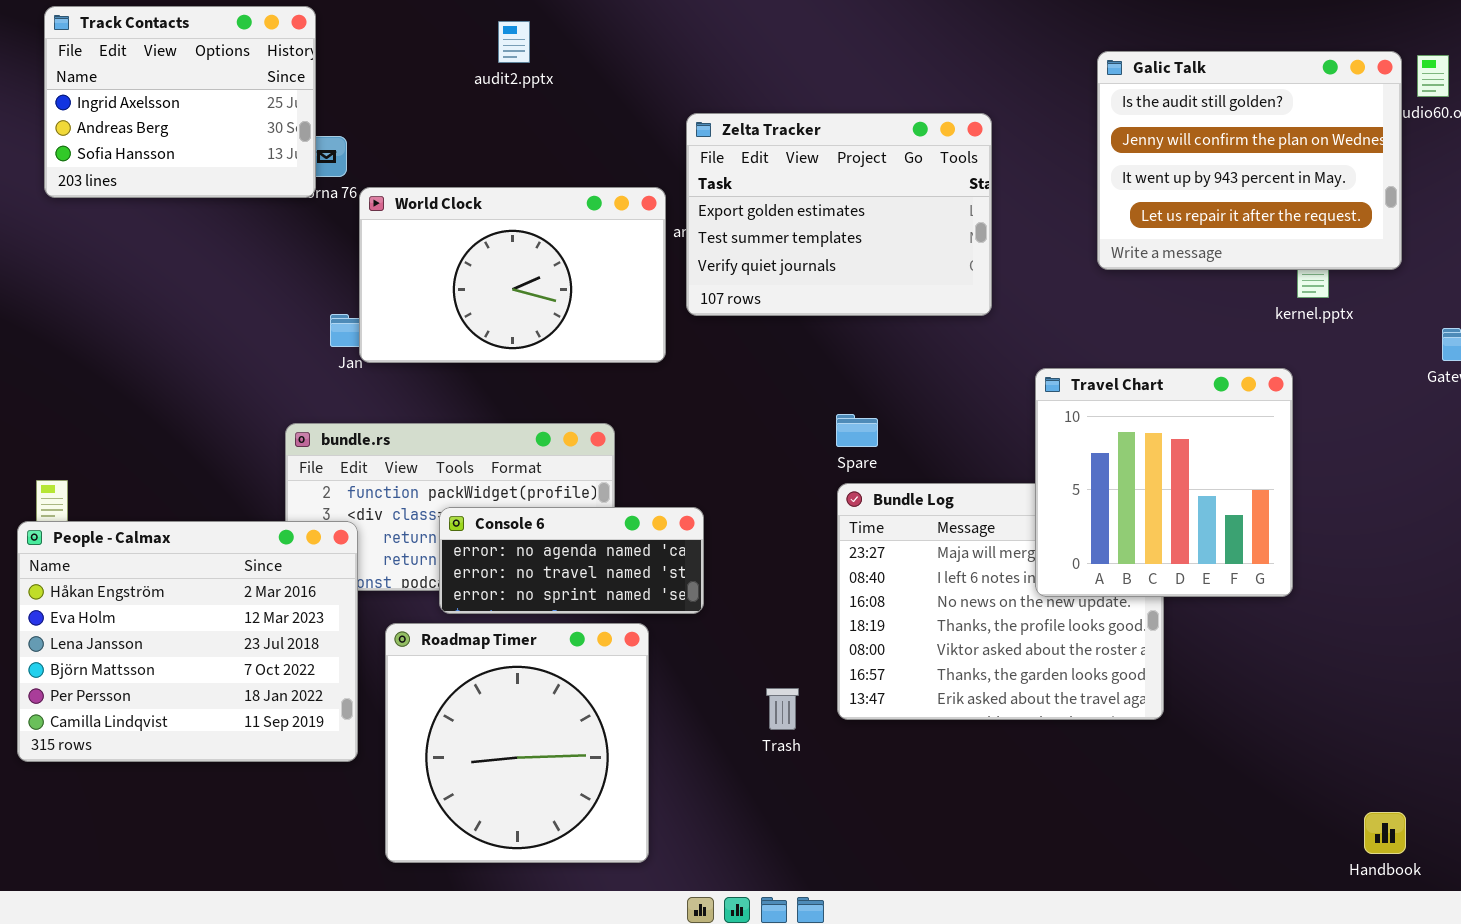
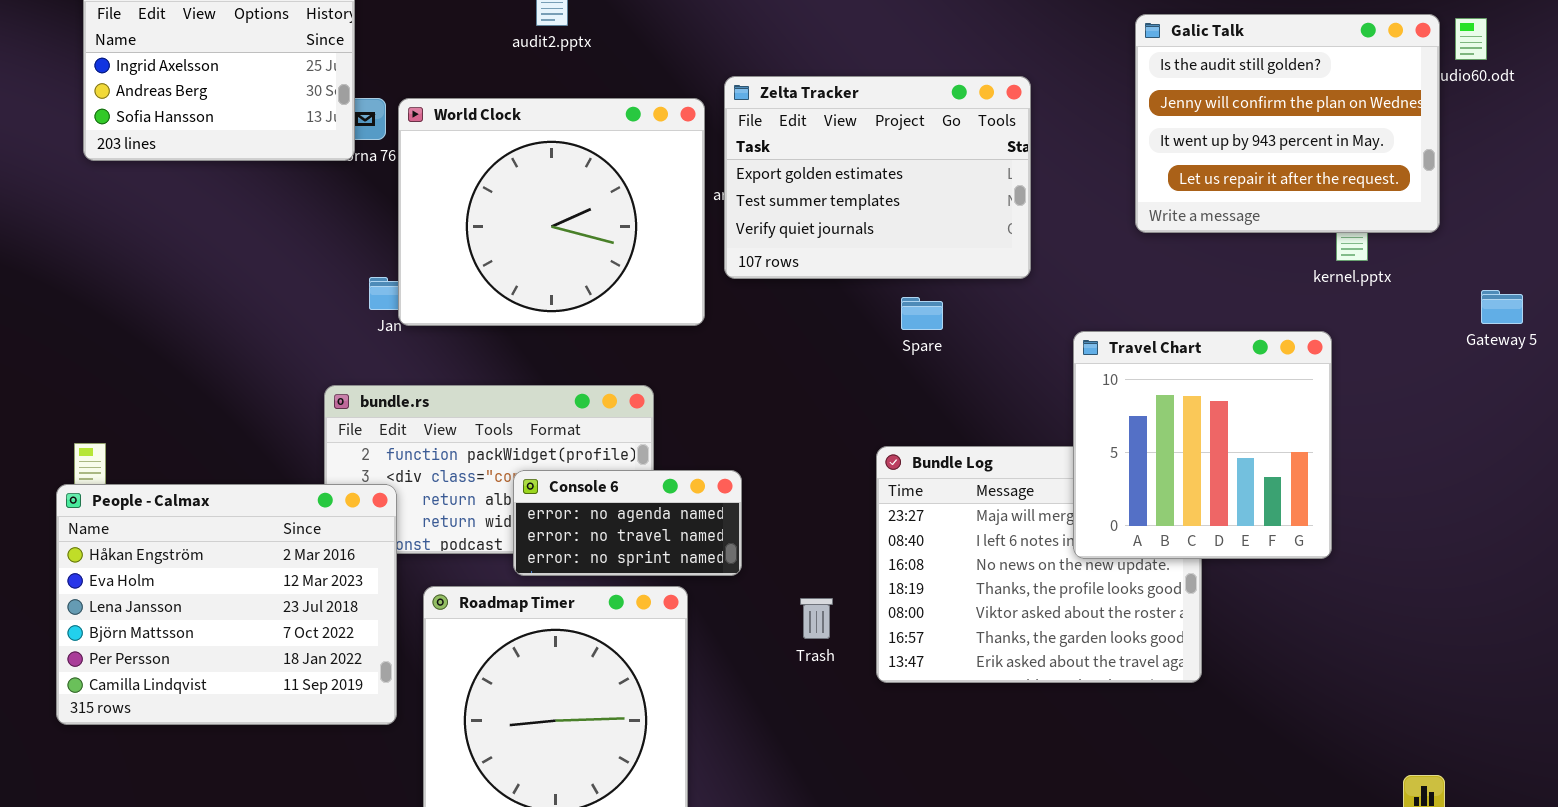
World Clock: [359,187,666,363] -> [398,98,705,326], resized
Spare: [836,414,878,447] -> [901,297,943,330], moved
Console 6: [439,507,704,614] -> [513,470,742,576], resized
Trash: [766,688,799,730] -> [800,598,833,639], moved

